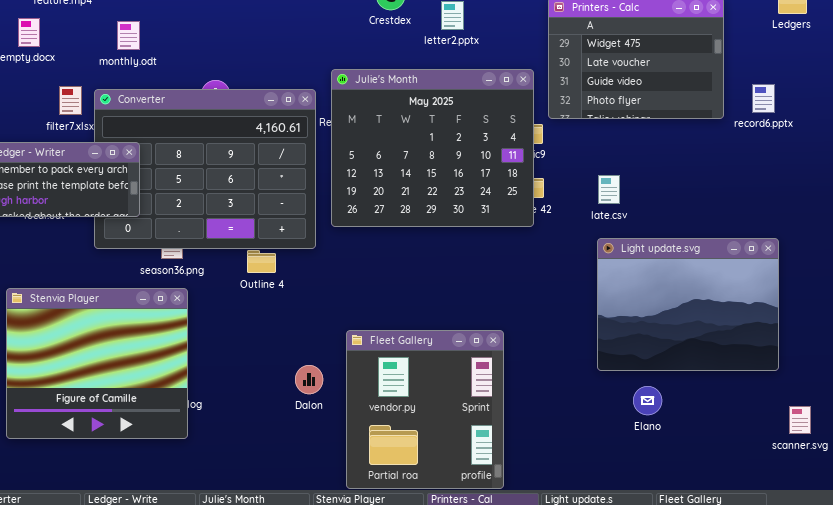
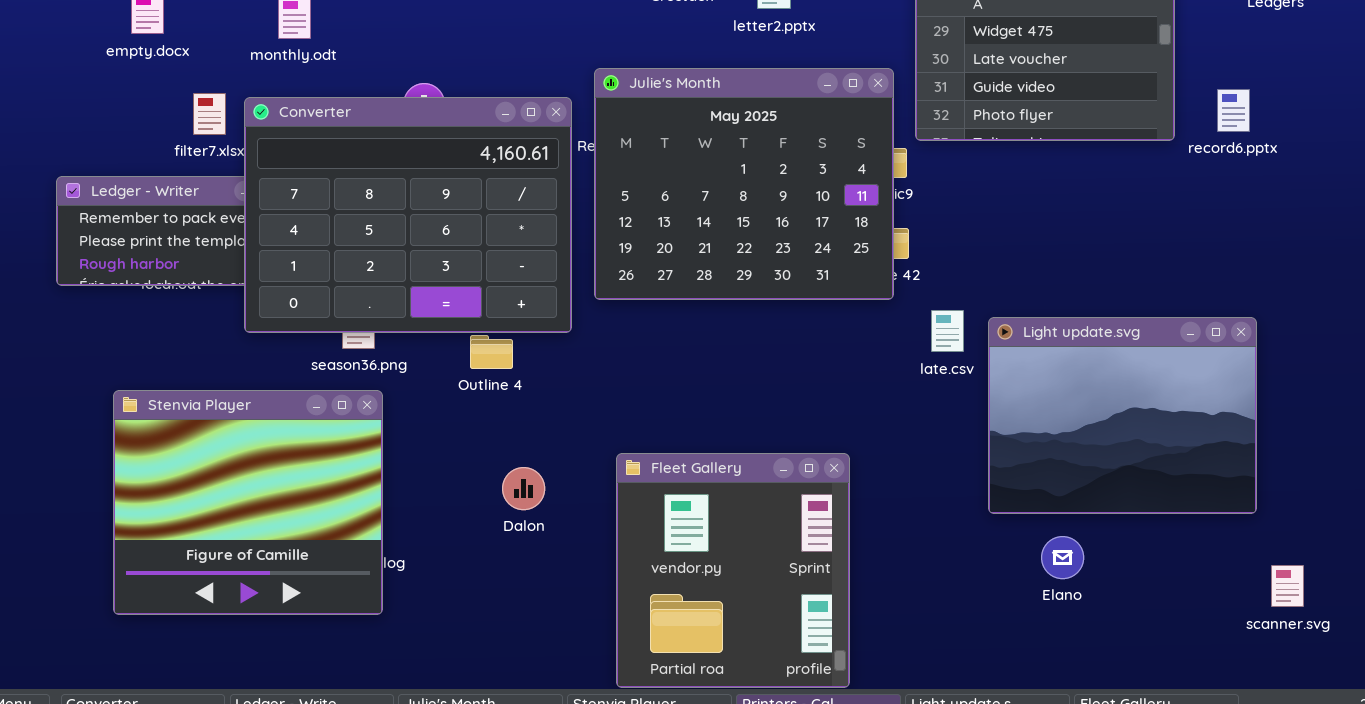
Converter: [94,89,316,249] -> [244,97,572,333], raised
late.csv: [598,175,620,204] -> [931,310,964,352], moved
Dalon: [295,365,323,394] -> [502,467,545,510], moved

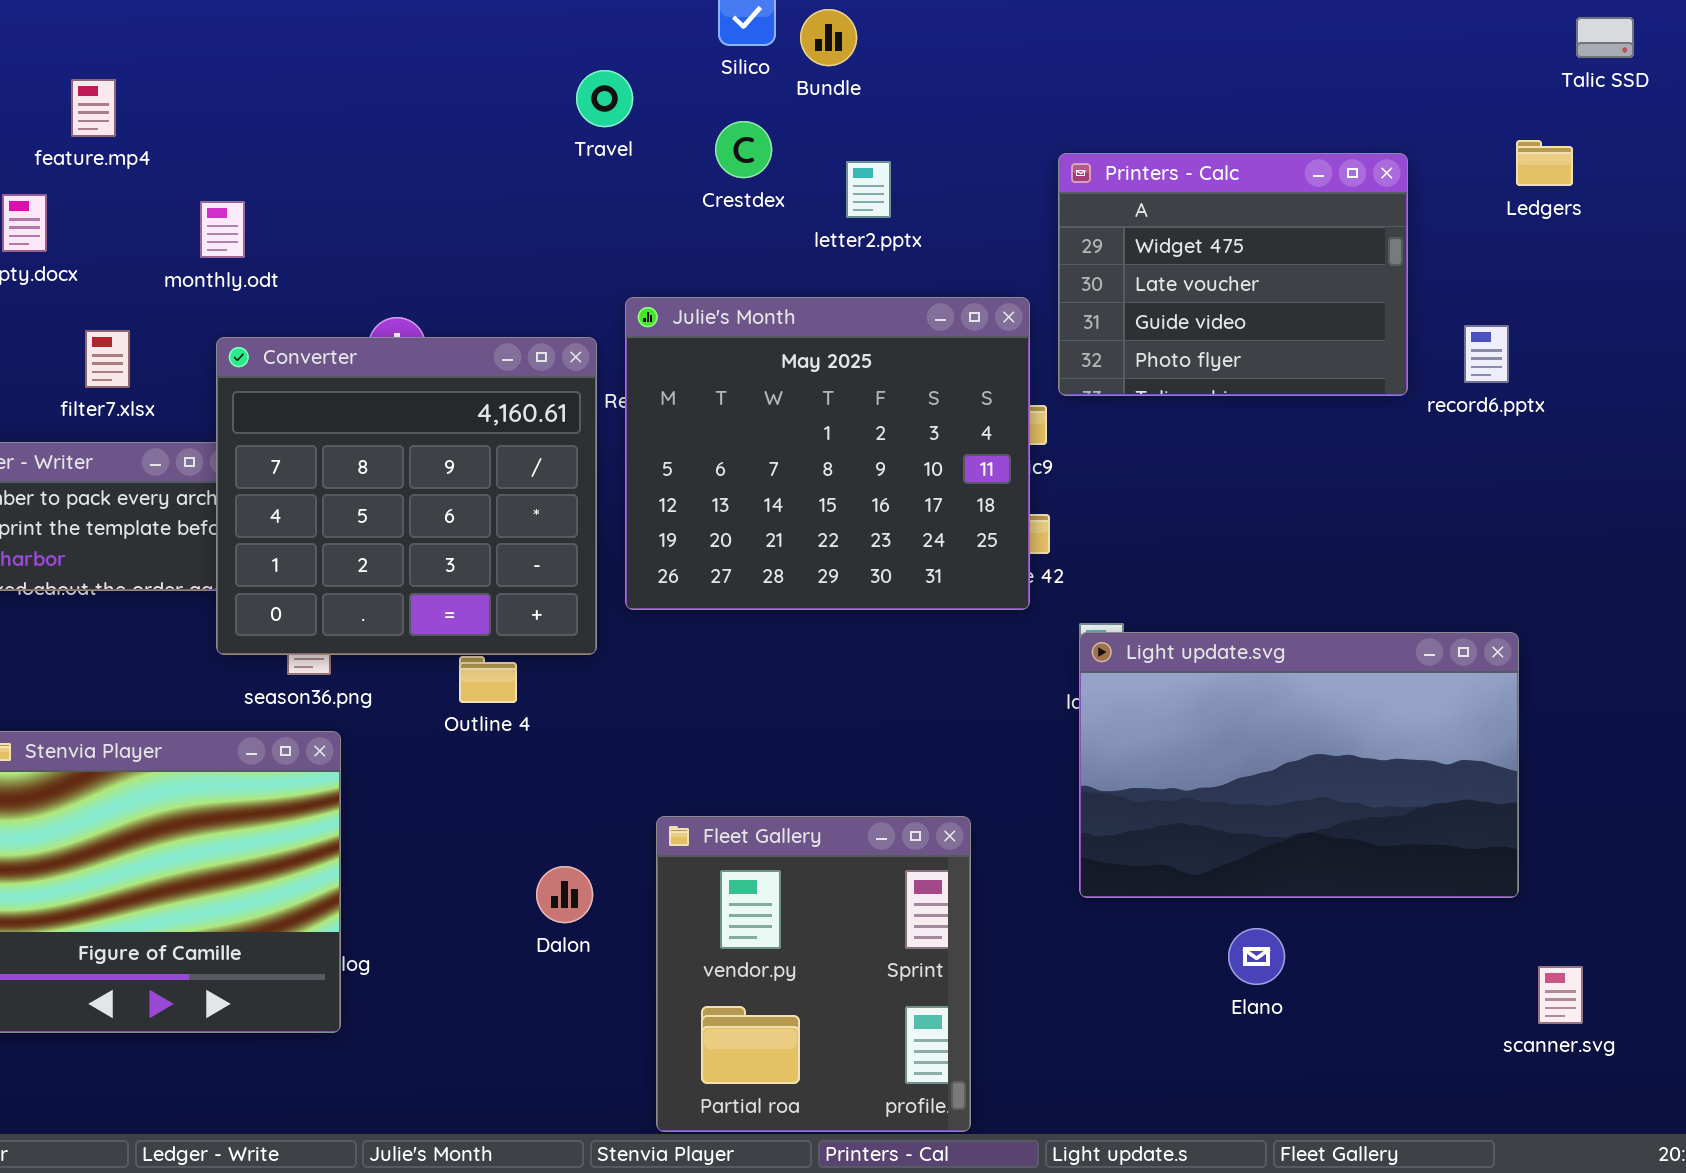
Converter: [244,97,572,333] -> [216,337,597,655], resized
Light update.svg: [988,317,1257,514] -> [1079,632,1519,898], resized
Dalon: [502,467,545,510] -> [536,866,593,923], moved

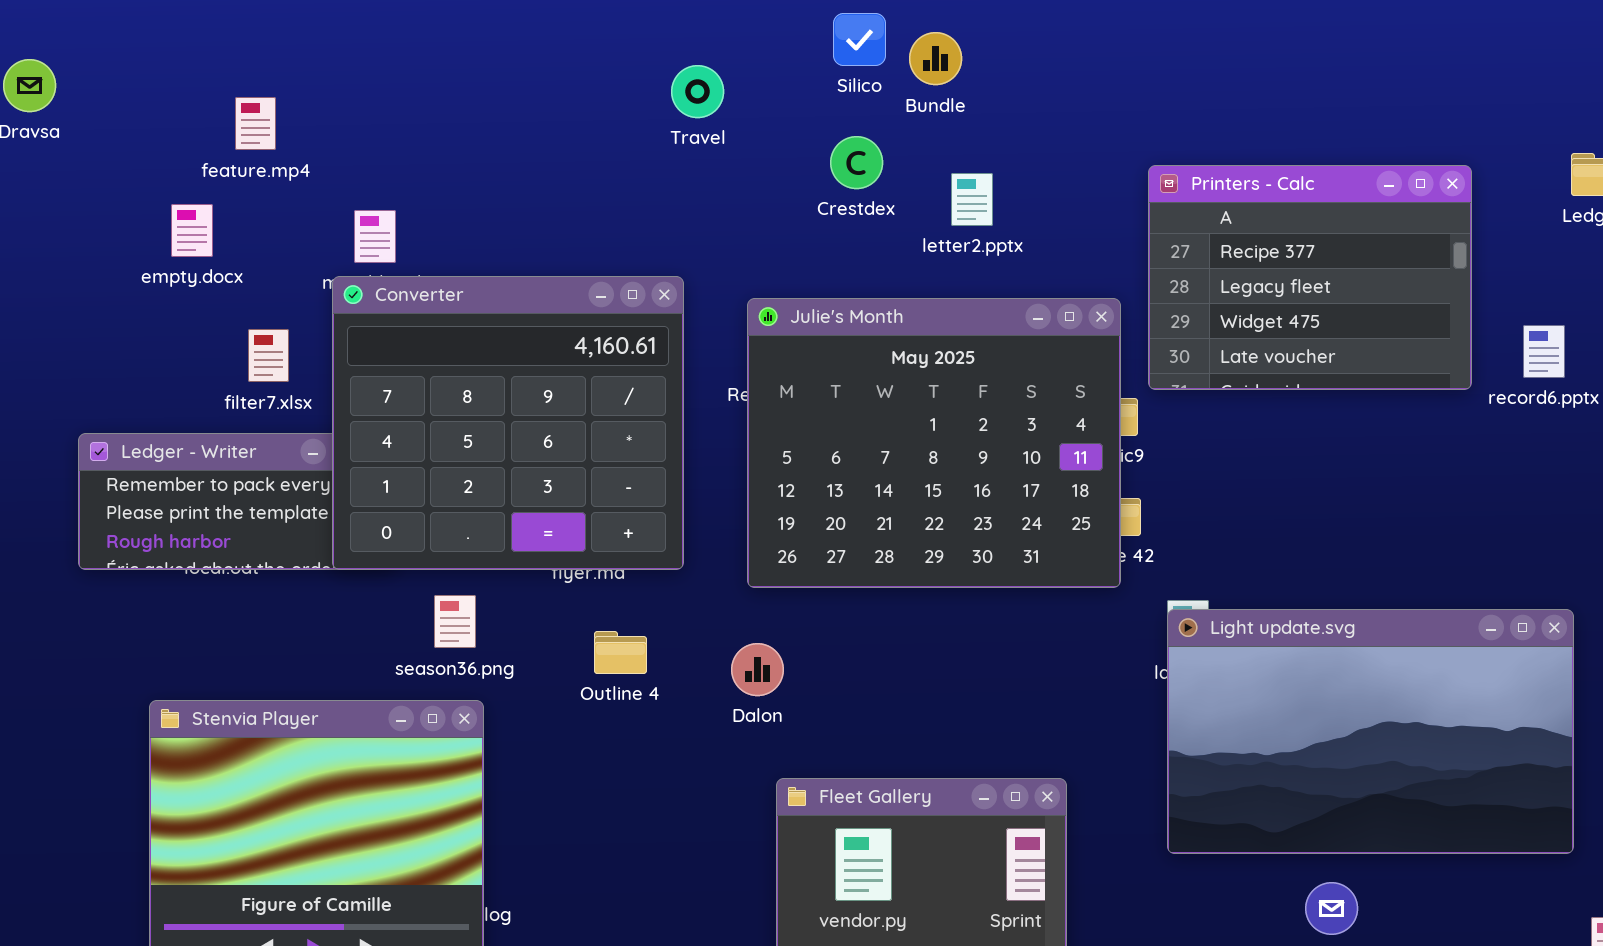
Travel: [576,70,633,127] -> [671,65,724,118], moved
Printers - Calc: [1058,153,1408,396] -> [1148,165,1472,390], scrolled up 2 rows
Converter: [216,337,597,655] -> [332,276,684,570], moved
Dalon: [536,866,593,923] -> [731,643,784,696], moved

